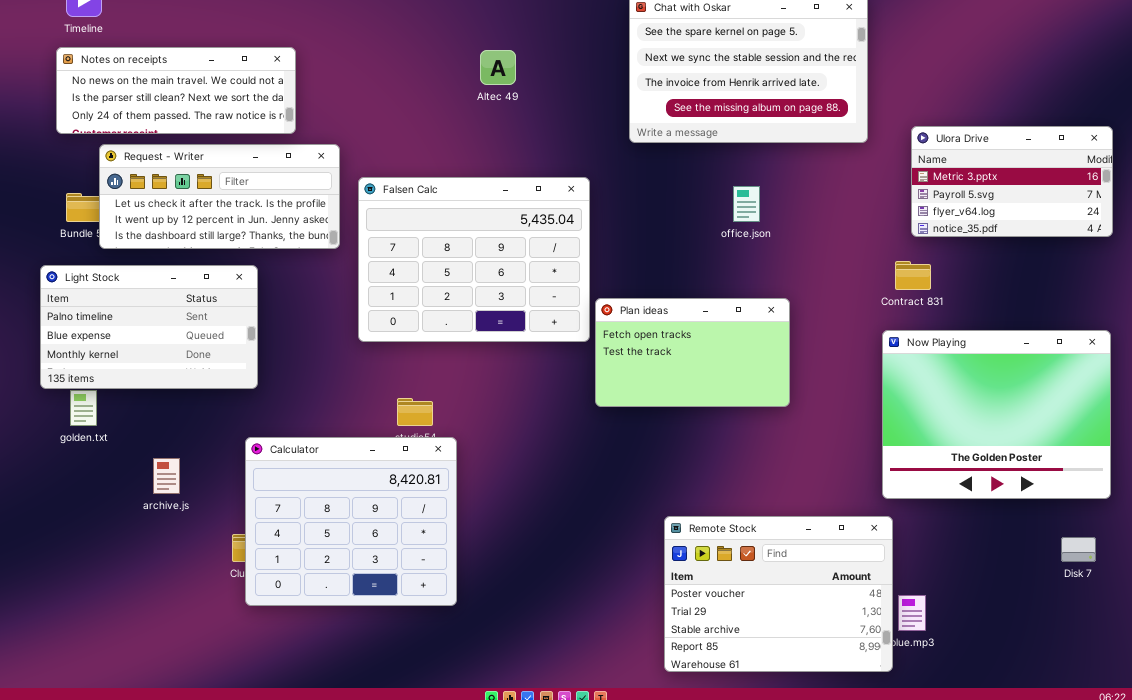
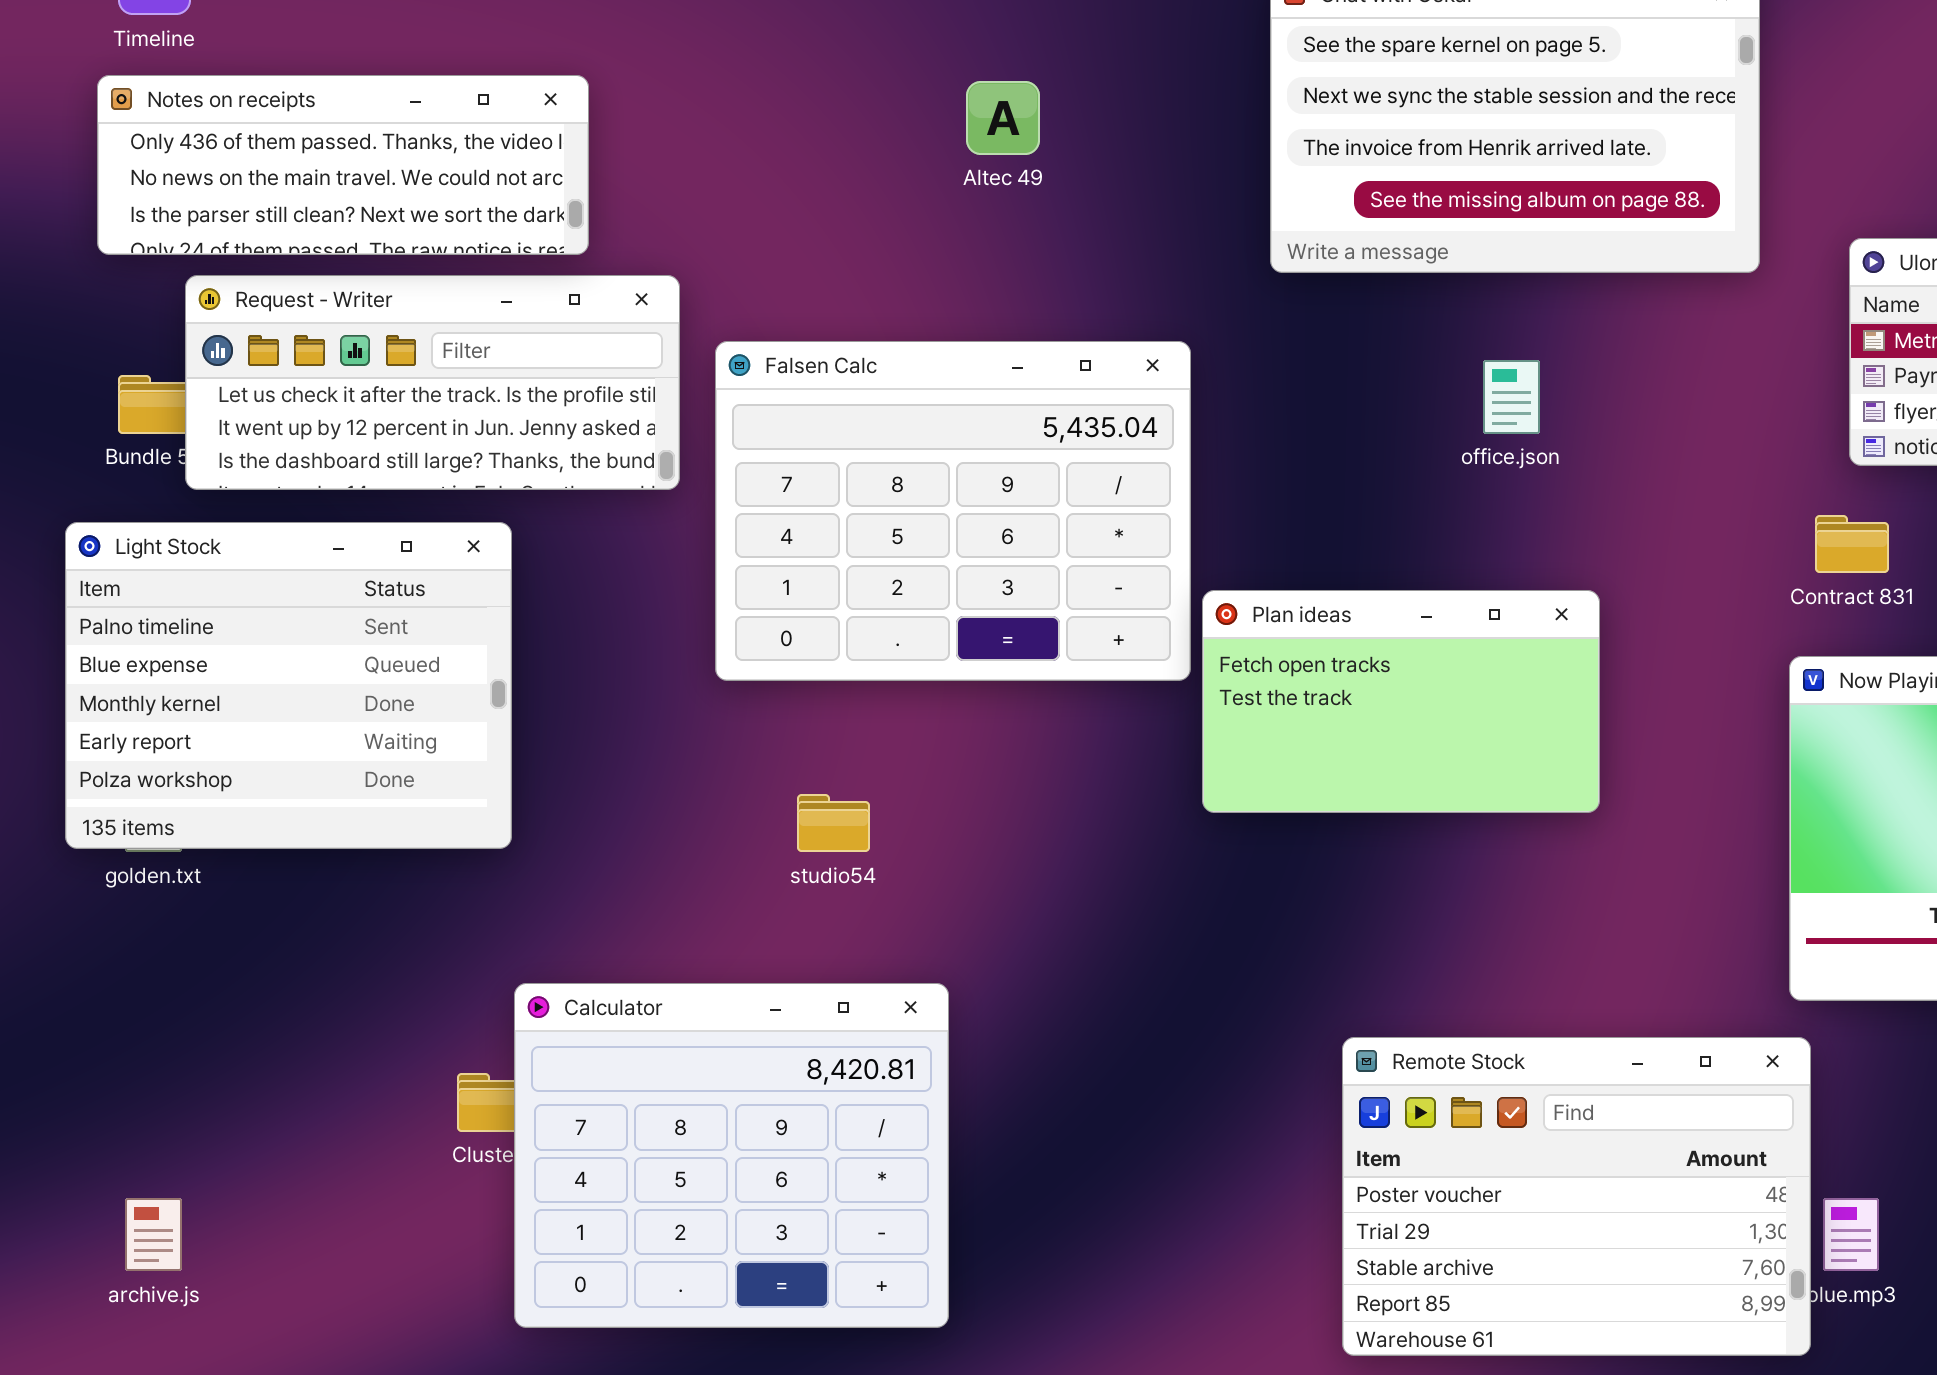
Notes on receipts: [56,47,296,134] -> [97,75,589,255], scrolled up 1 row
Light Stock: [40,265,258,389] -> [65,522,512,849], resized
Calculator: [245,437,457,606] -> [514,983,949,1328], moved
archive.js: [153,458,180,494] -> [125,1198,182,1271], moved

